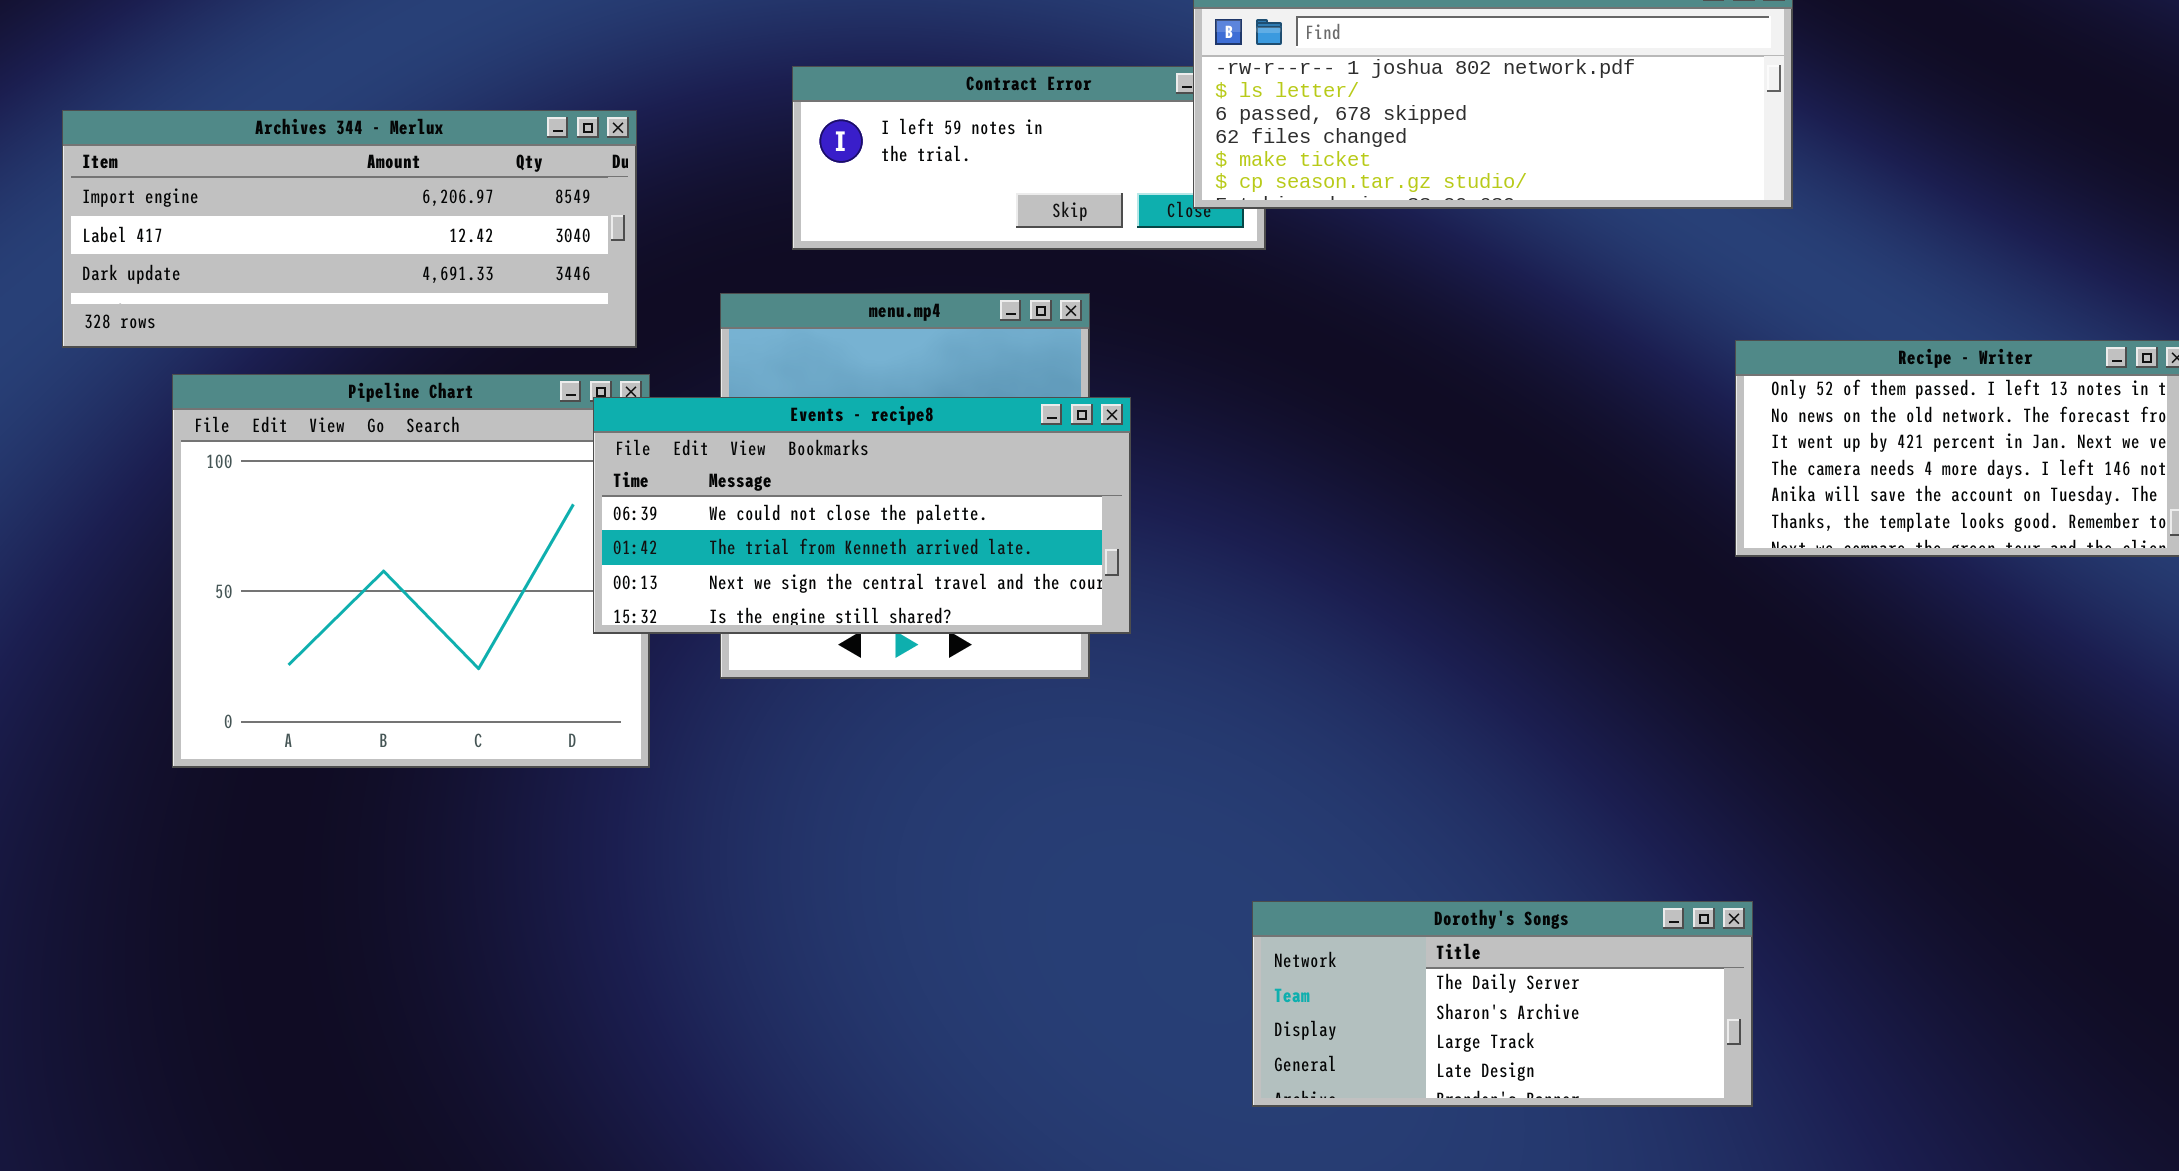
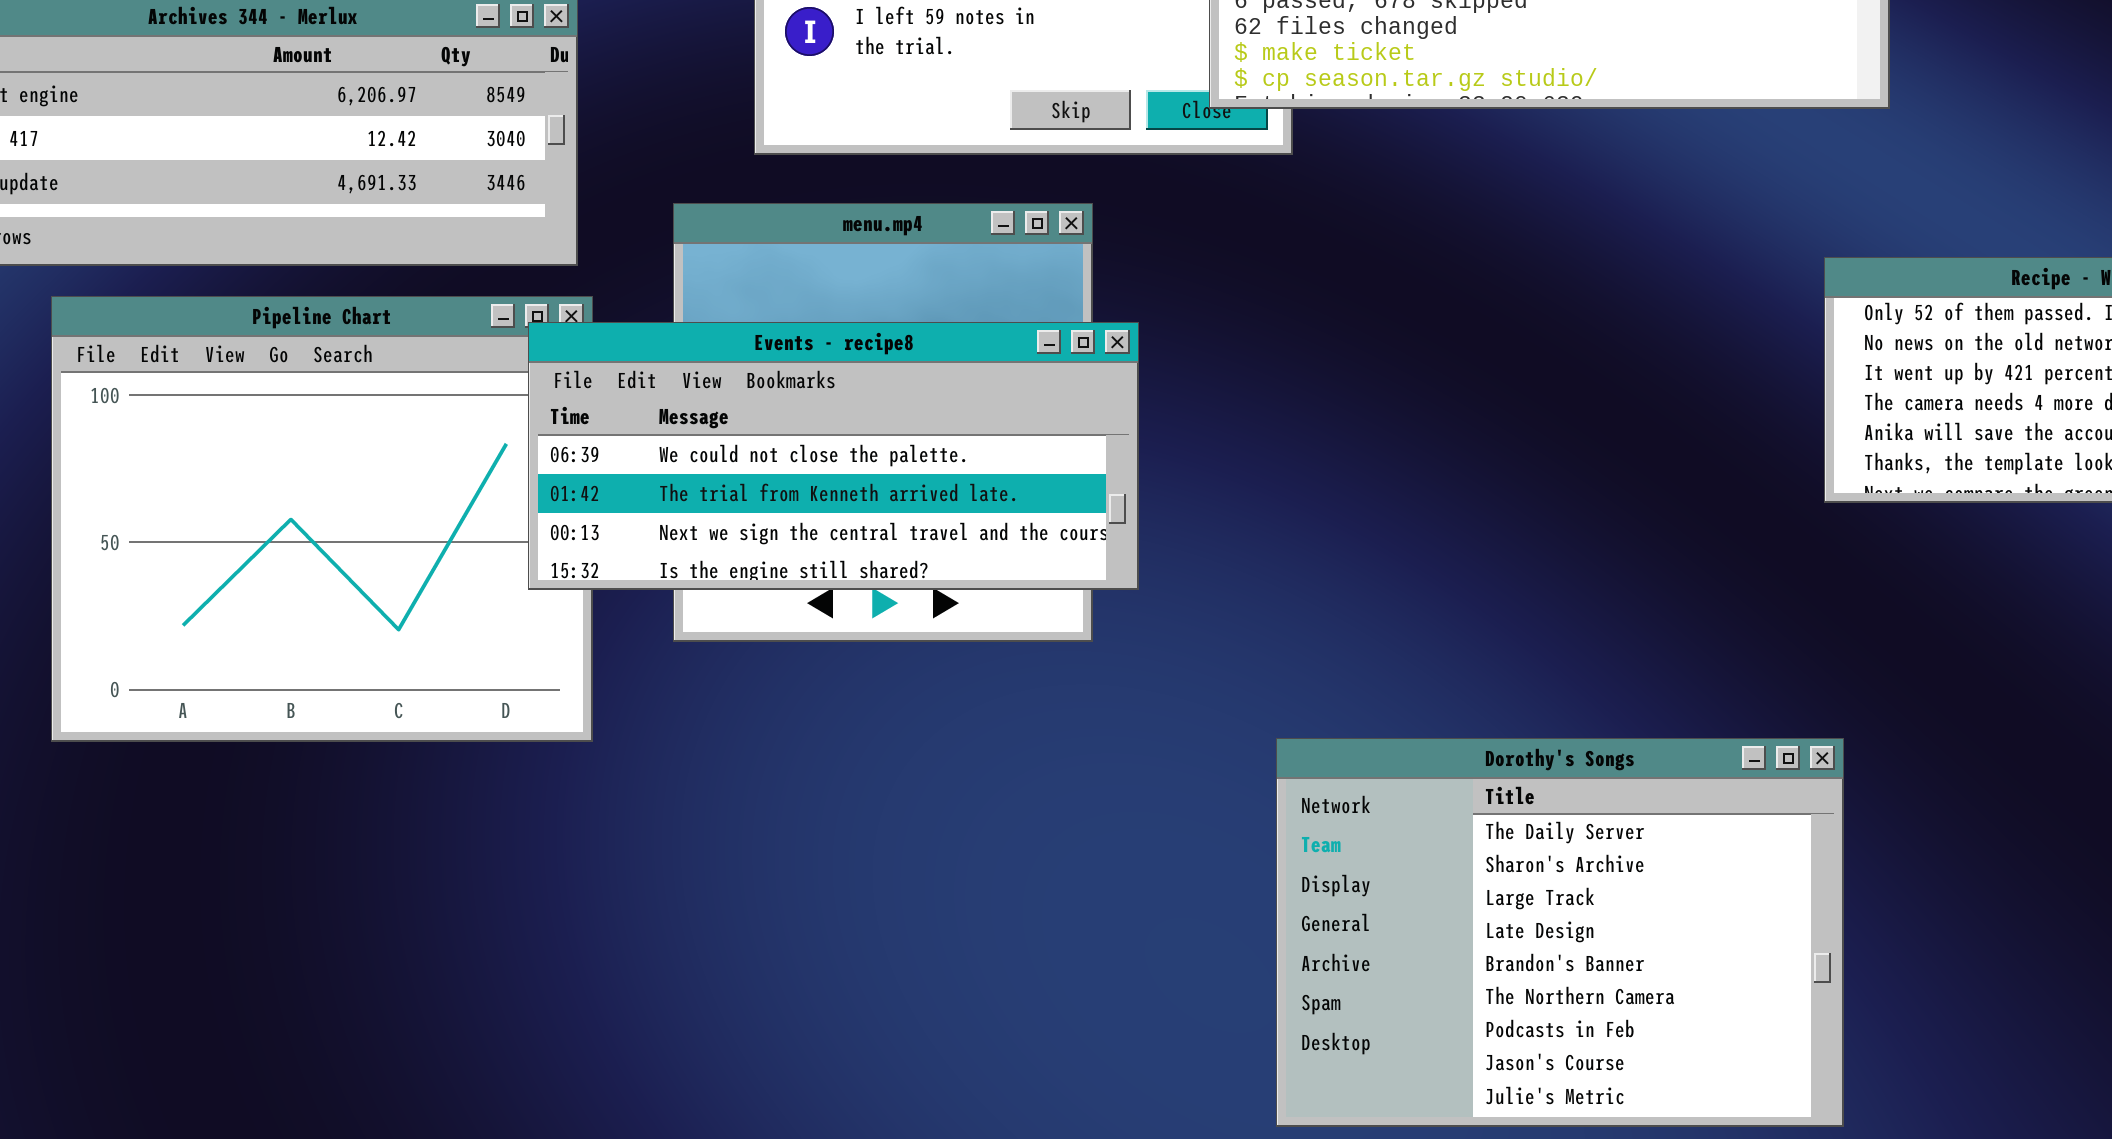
Dorothy's Songs: [1252,901,1753,1107] -> [1276,738,1844,1127], resized

